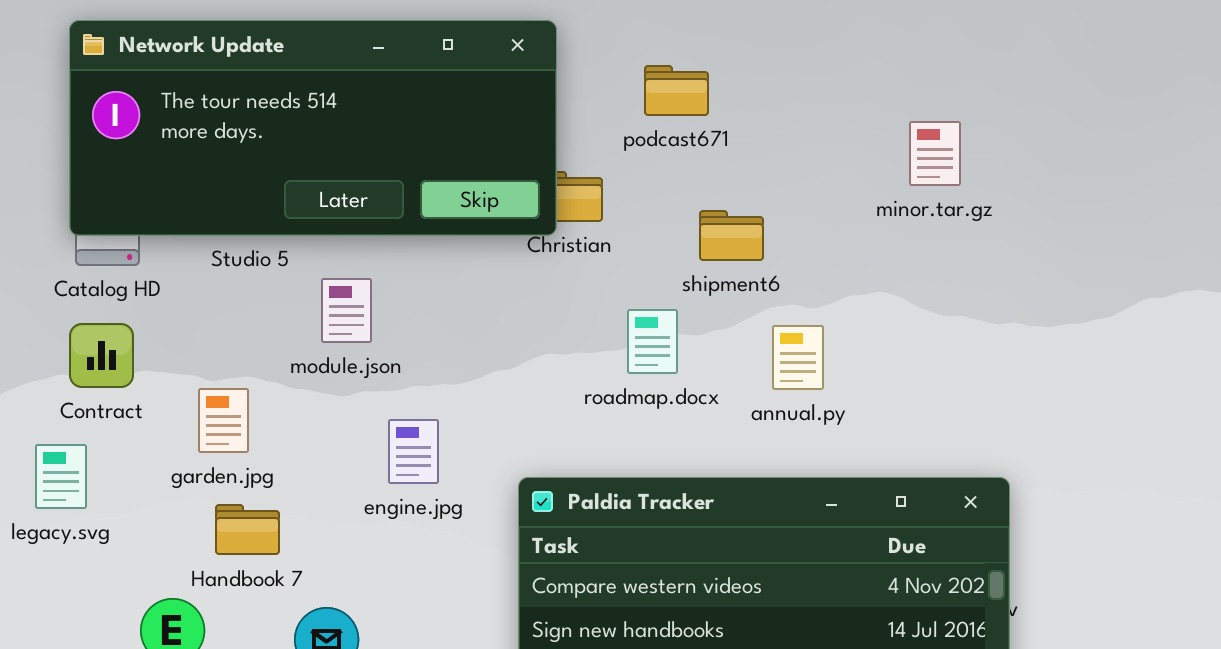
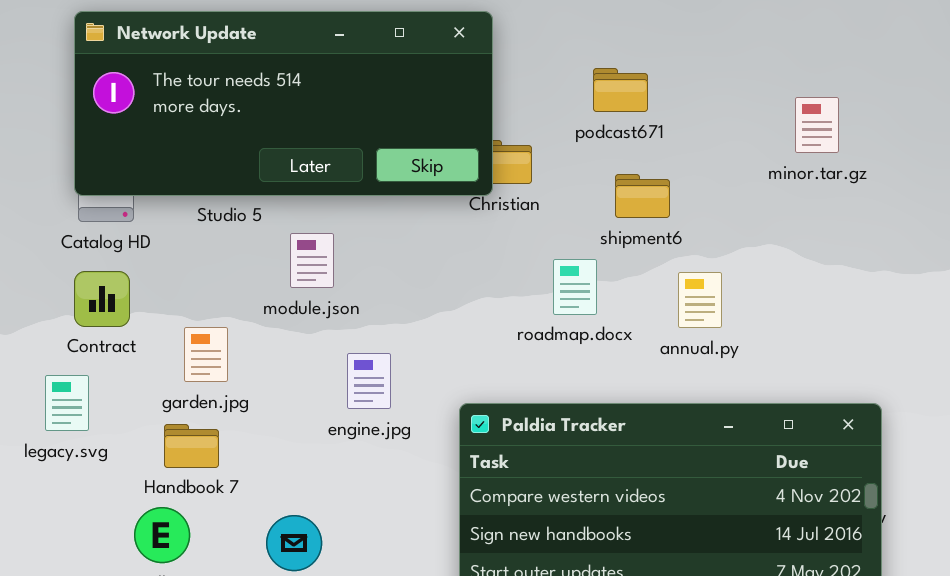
podcast671: [644,65,709,116] -> [593,68,648,112], moved
Handbook 7: [215,504,280,555] -> [164,424,219,468], moved

